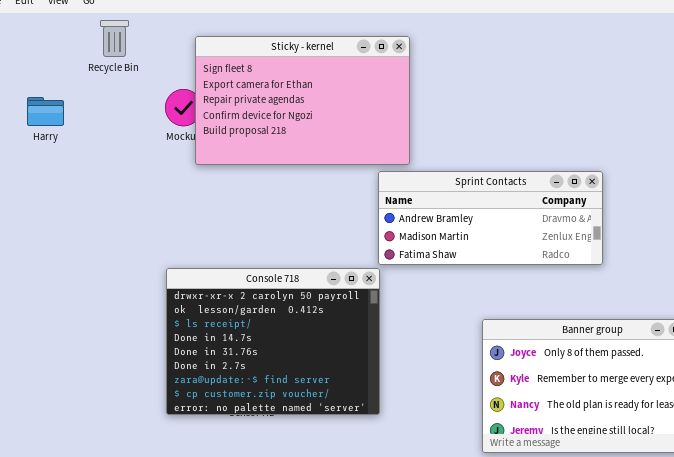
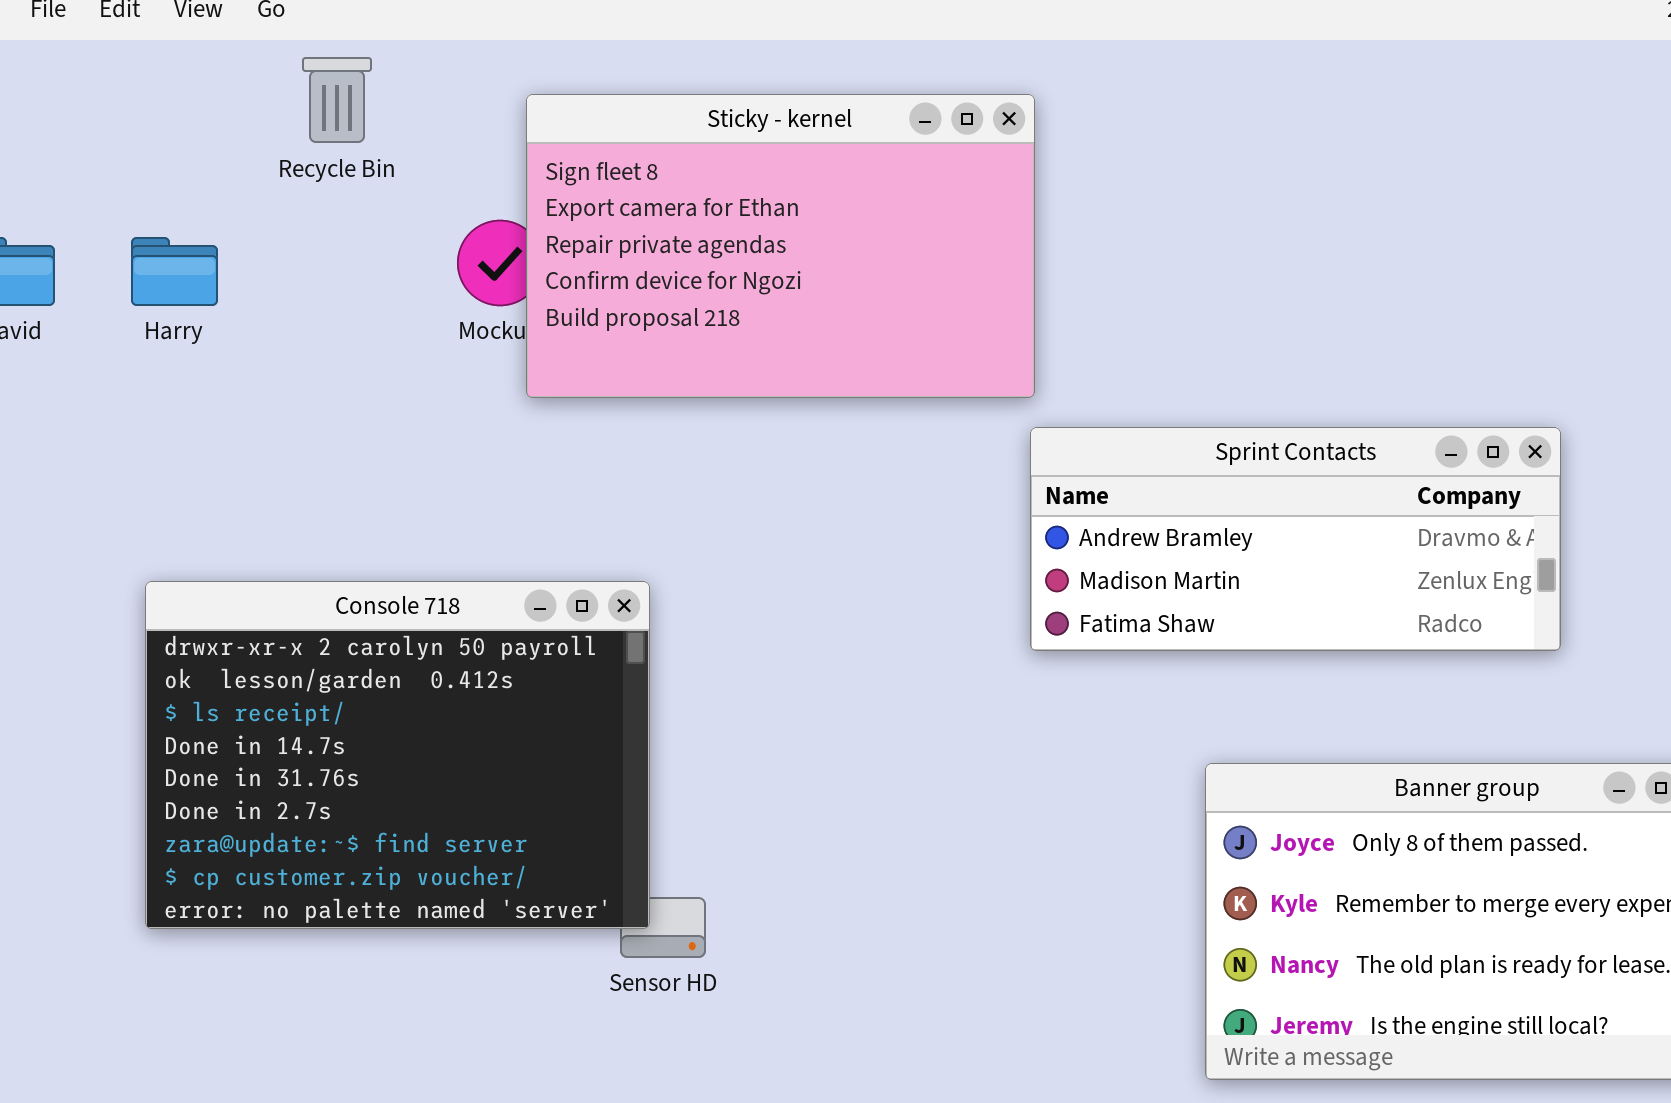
Sprint Contacts: [378,171,603,265] -> [1030,427,1561,651], moved
Console 718: [166,268,380,415] -> [145,581,650,929], moved

